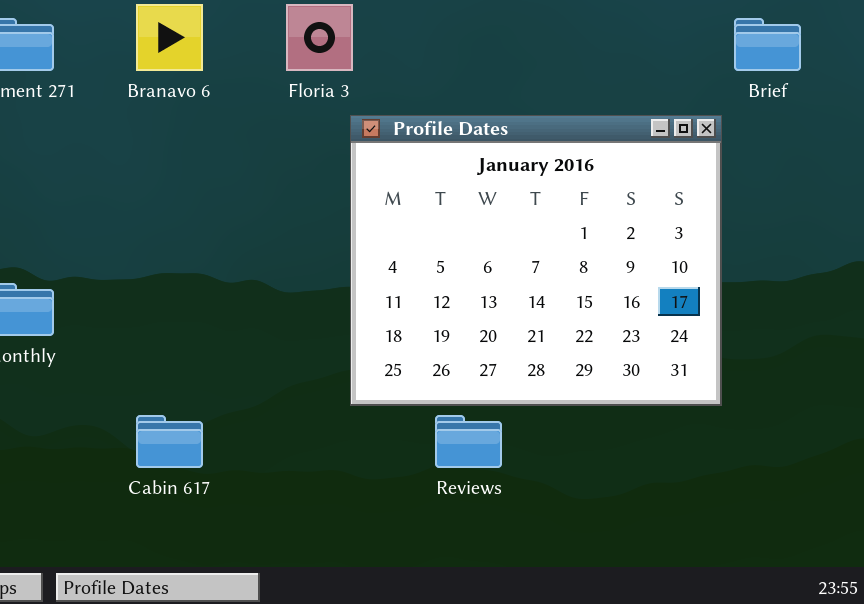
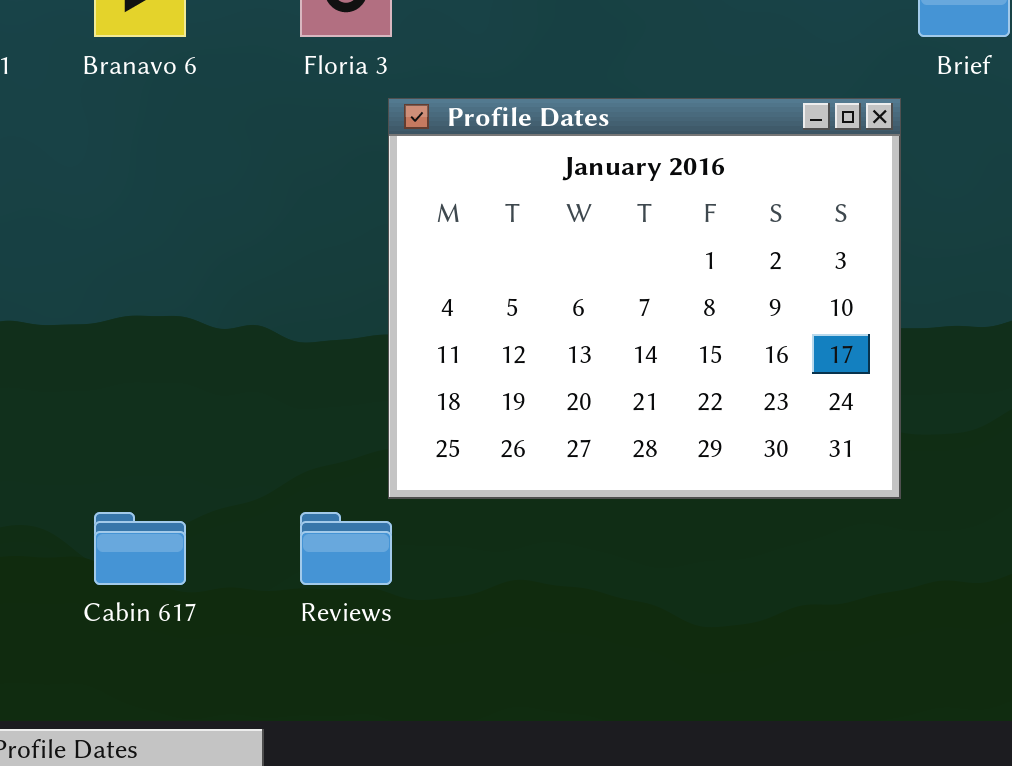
Reviews: [435,415,502,468] -> [300,512,392,585], moved

